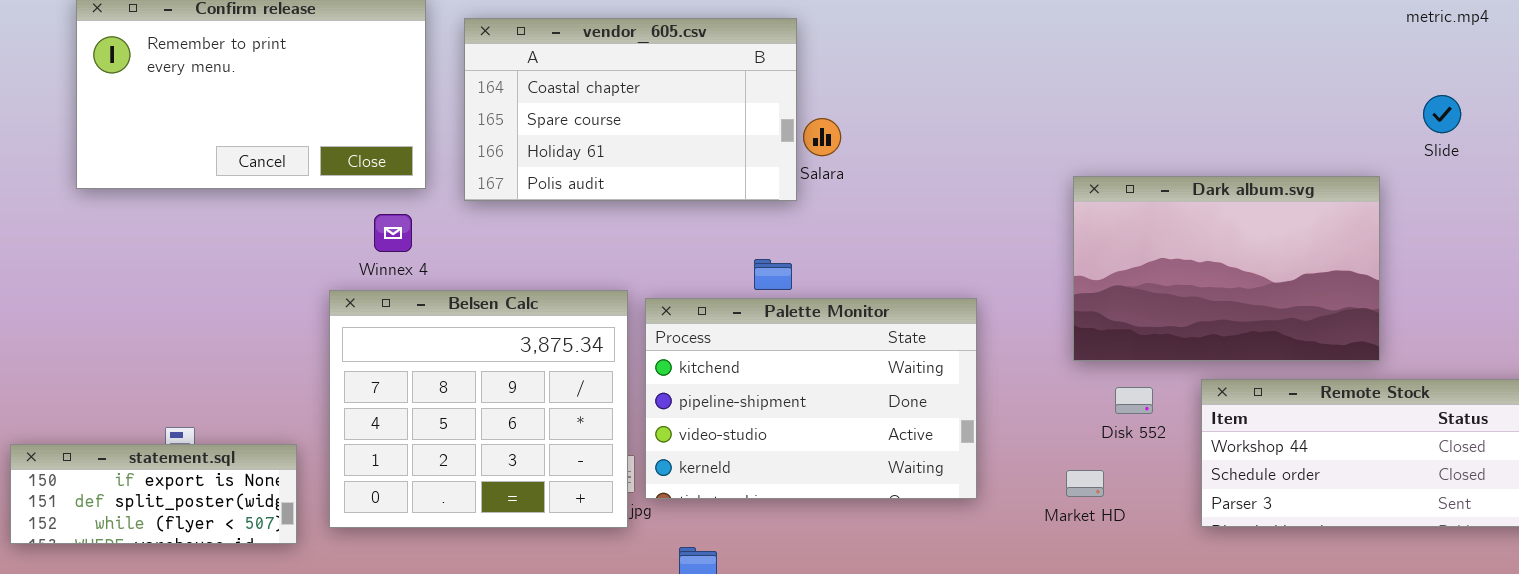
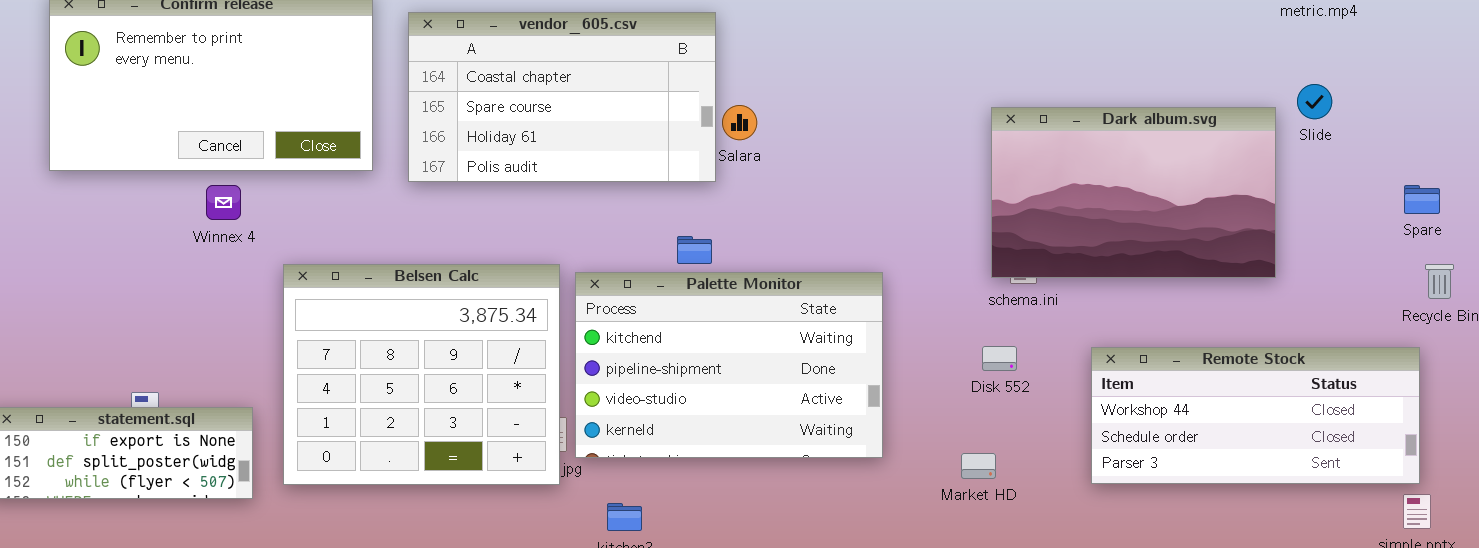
Dark album.svg: [1073,176,1380,361] -> [991,107,1276,278], moved
Winnex 4: [374,214,412,252] -> [206,185,241,220], moved
Disk 552: [1115,387,1153,414] -> [982,346,1017,371], moved
Market HD: [1066,470,1104,497] -> [961,453,996,479], moved

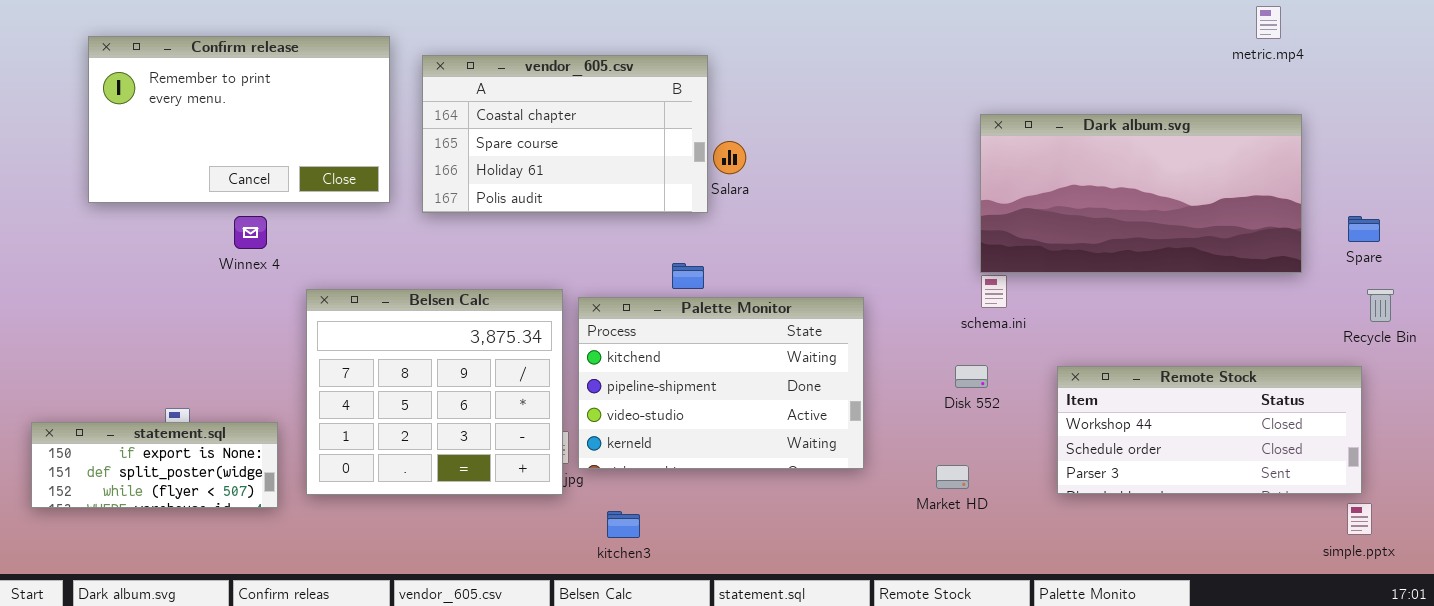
Dark album.svg: [991,107,1276,278] -> [980,114,1302,273], moved, resized

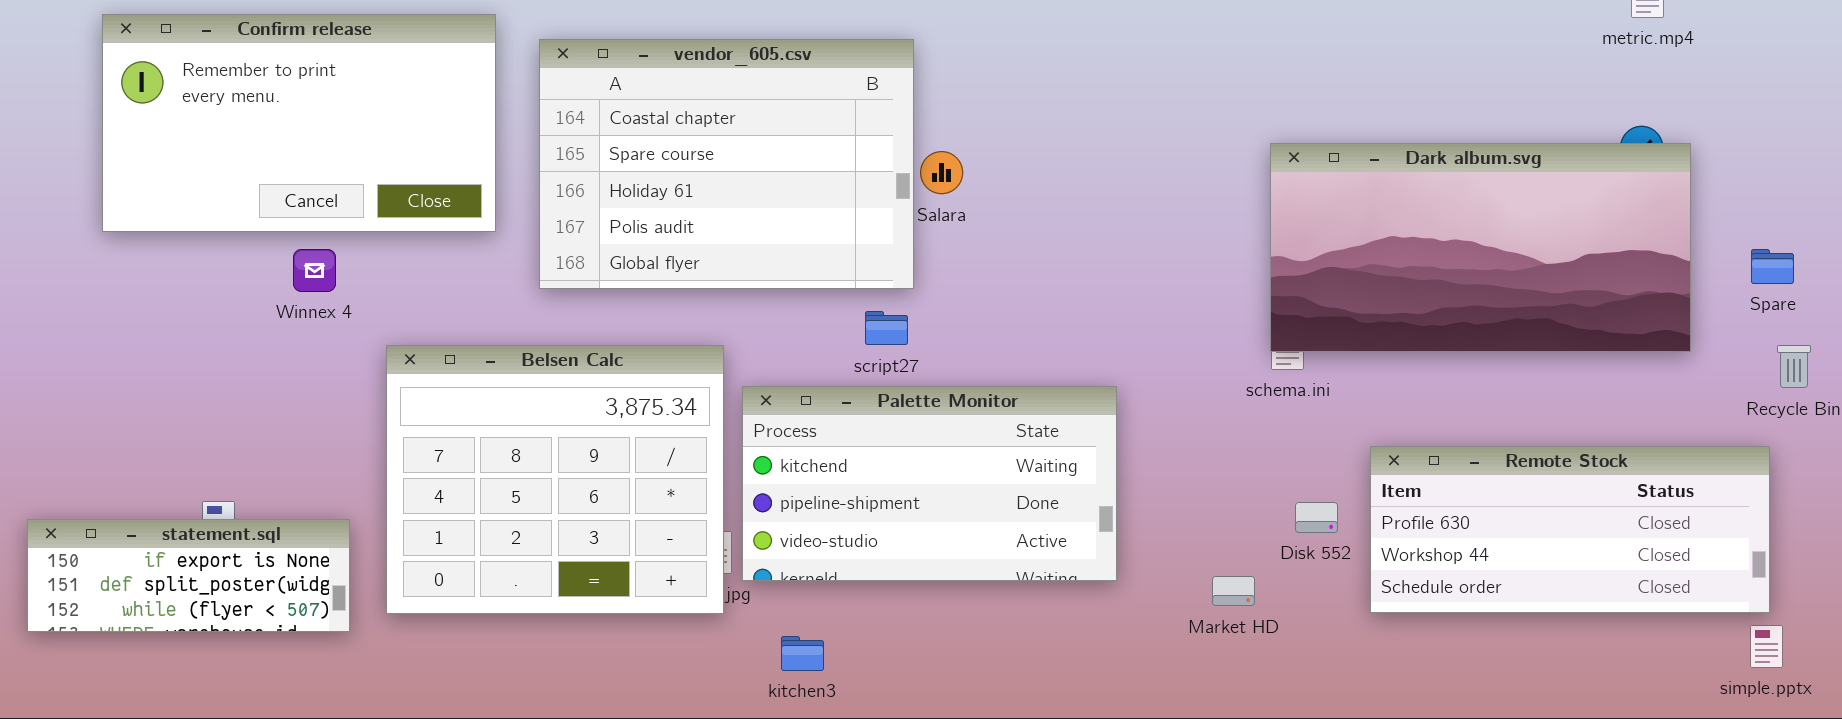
vendor_605.csv: [422,55,708,213] -> [539,39,914,289], resized
Dark album.svg: [980,114,1302,273] -> [1270,143,1691,352], moved
Palette Monitor: [578,297,864,469] -> [742,386,1117,581], resized
Disk 552: [955,365,988,388] -> [1295,502,1338,533], moved
Remote Stock: [1057,366,1362,494] -> [1370,446,1770,613], scrolled up 1 row

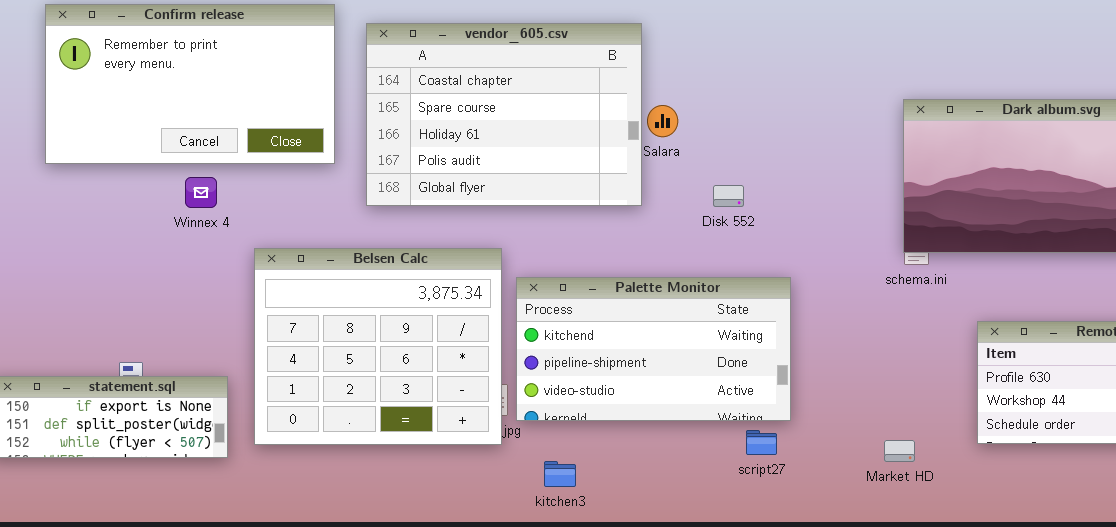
script27: [865,311,908,345] -> [746,430,777,455], moved
Disk 552: [1295,502,1338,533] -> [713,185,744,207], moved
Market HD: [1212,576,1255,606] -> [884,440,915,462], moved

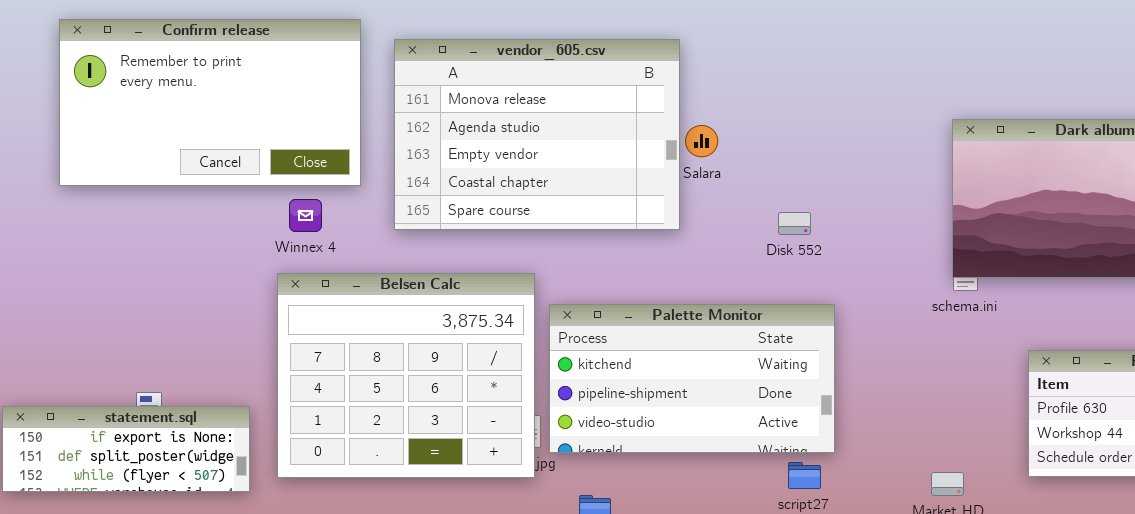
vendor_605.csv: [366,23,642,206] -> [394,39,680,230], scrolled up 3 rows
Winnex 4: [185,177,217,208] -> [289,199,322,232], moved
Disk 552: [713,185,744,207] -> [778,212,811,235], moved

